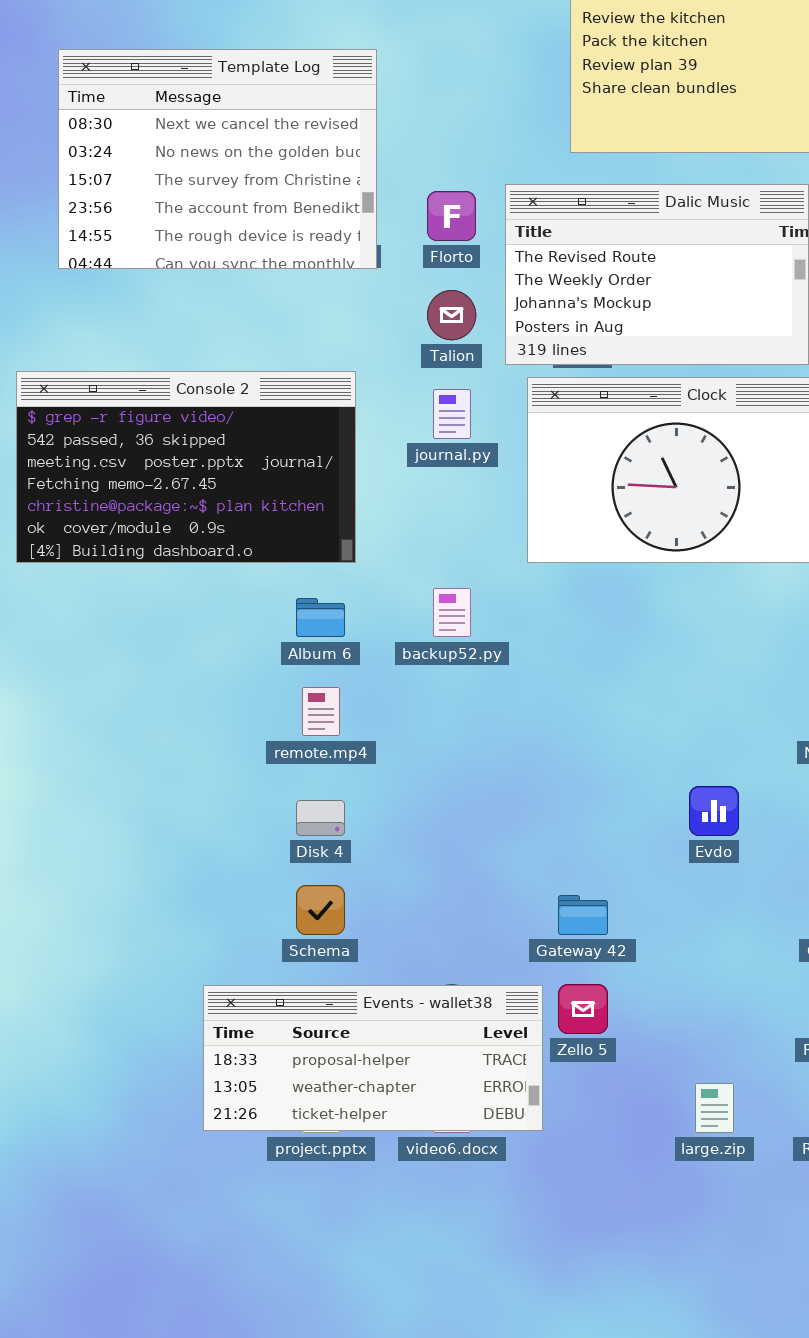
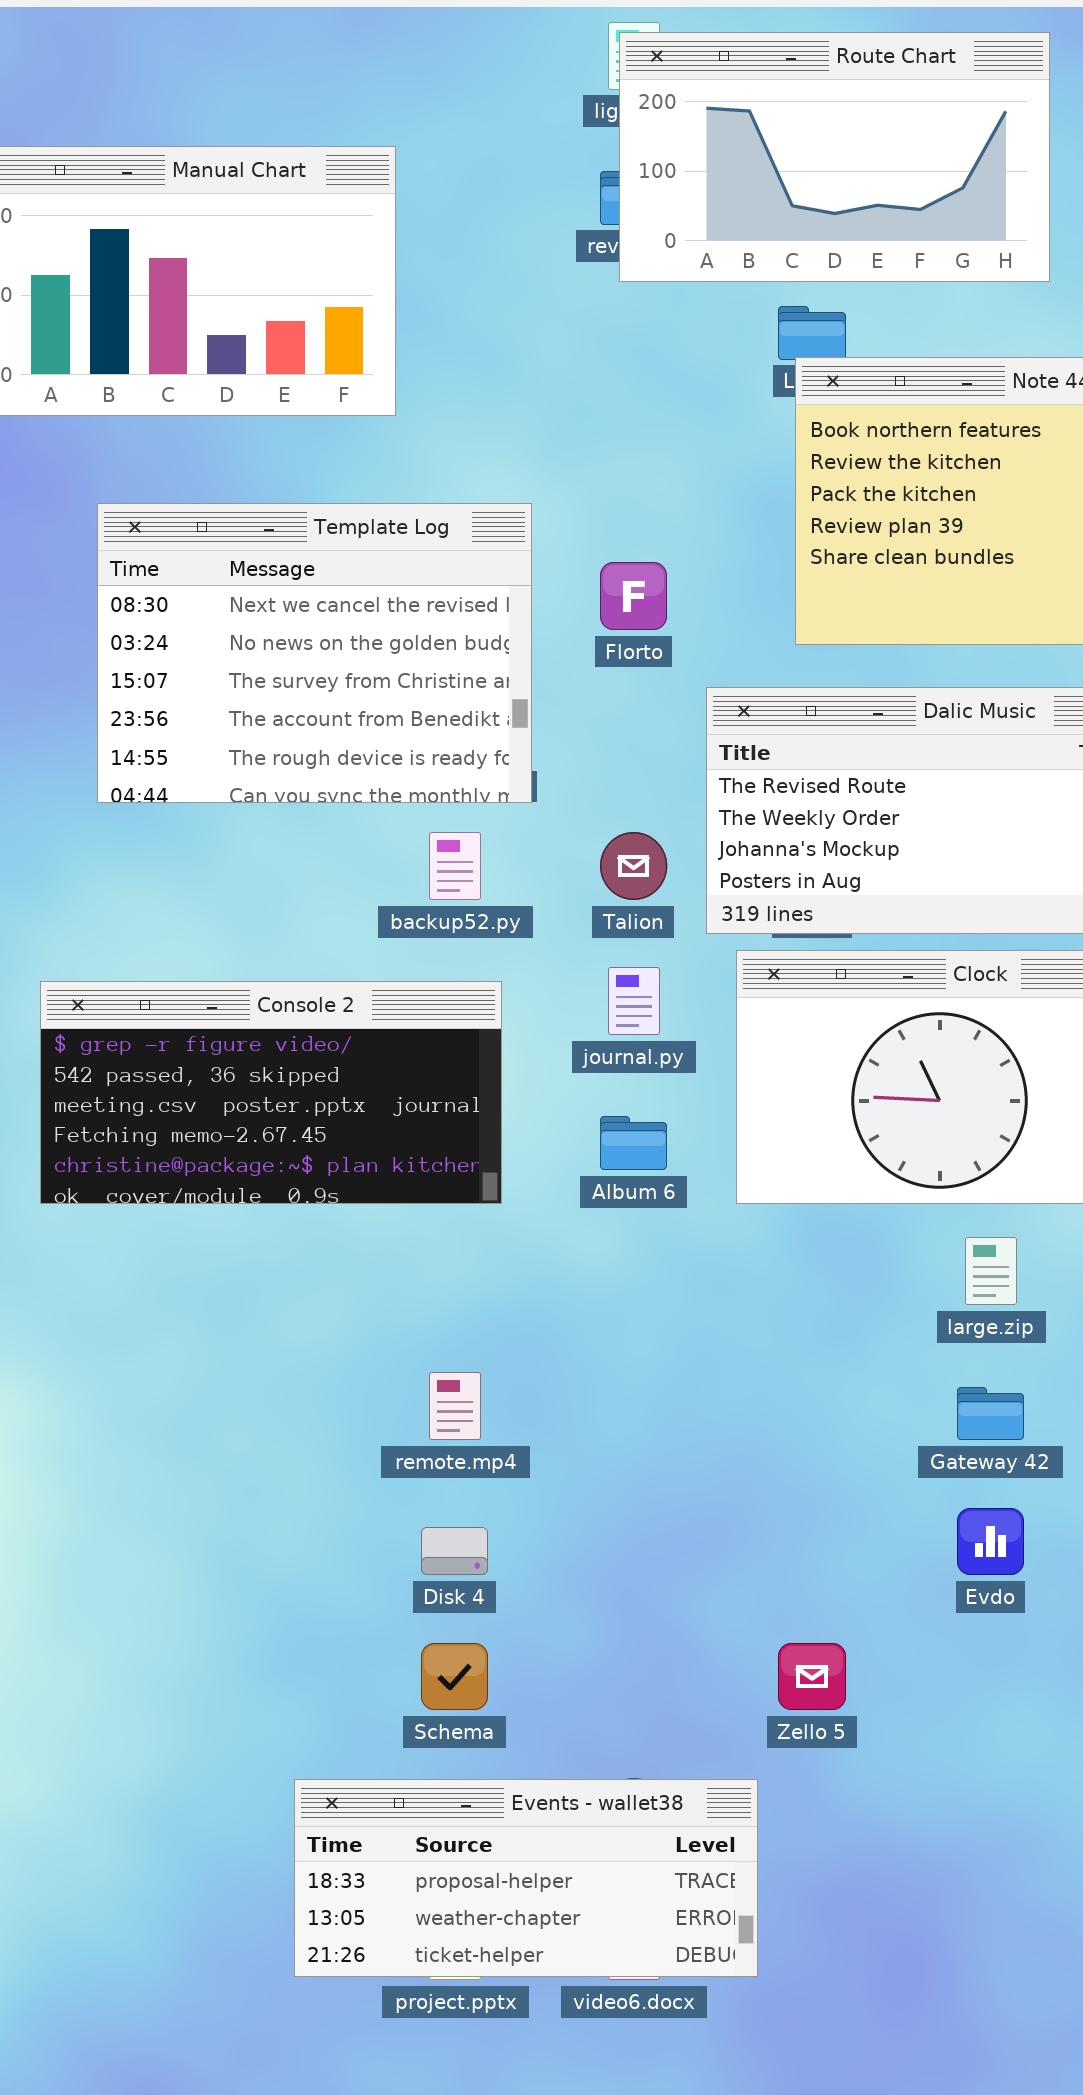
Florto: [427,191,476,241] -> [600,562,667,630], moved
Console 2: [16,371,356,563] -> [40,981,502,1204], resized
backup52.py: [433,588,471,637] -> [429,832,481,900], moved
Album 6: [296,598,345,637] -> [600,1116,667,1170], moved
Gateway 42: [558,895,608,935] -> [957,1387,1024,1440], moved
Zello 5: [558,984,608,1034] -> [778,1643,846,1710], moved
large.zip: [695,1083,734,1133] -> [965,1237,1017,1305], moved

